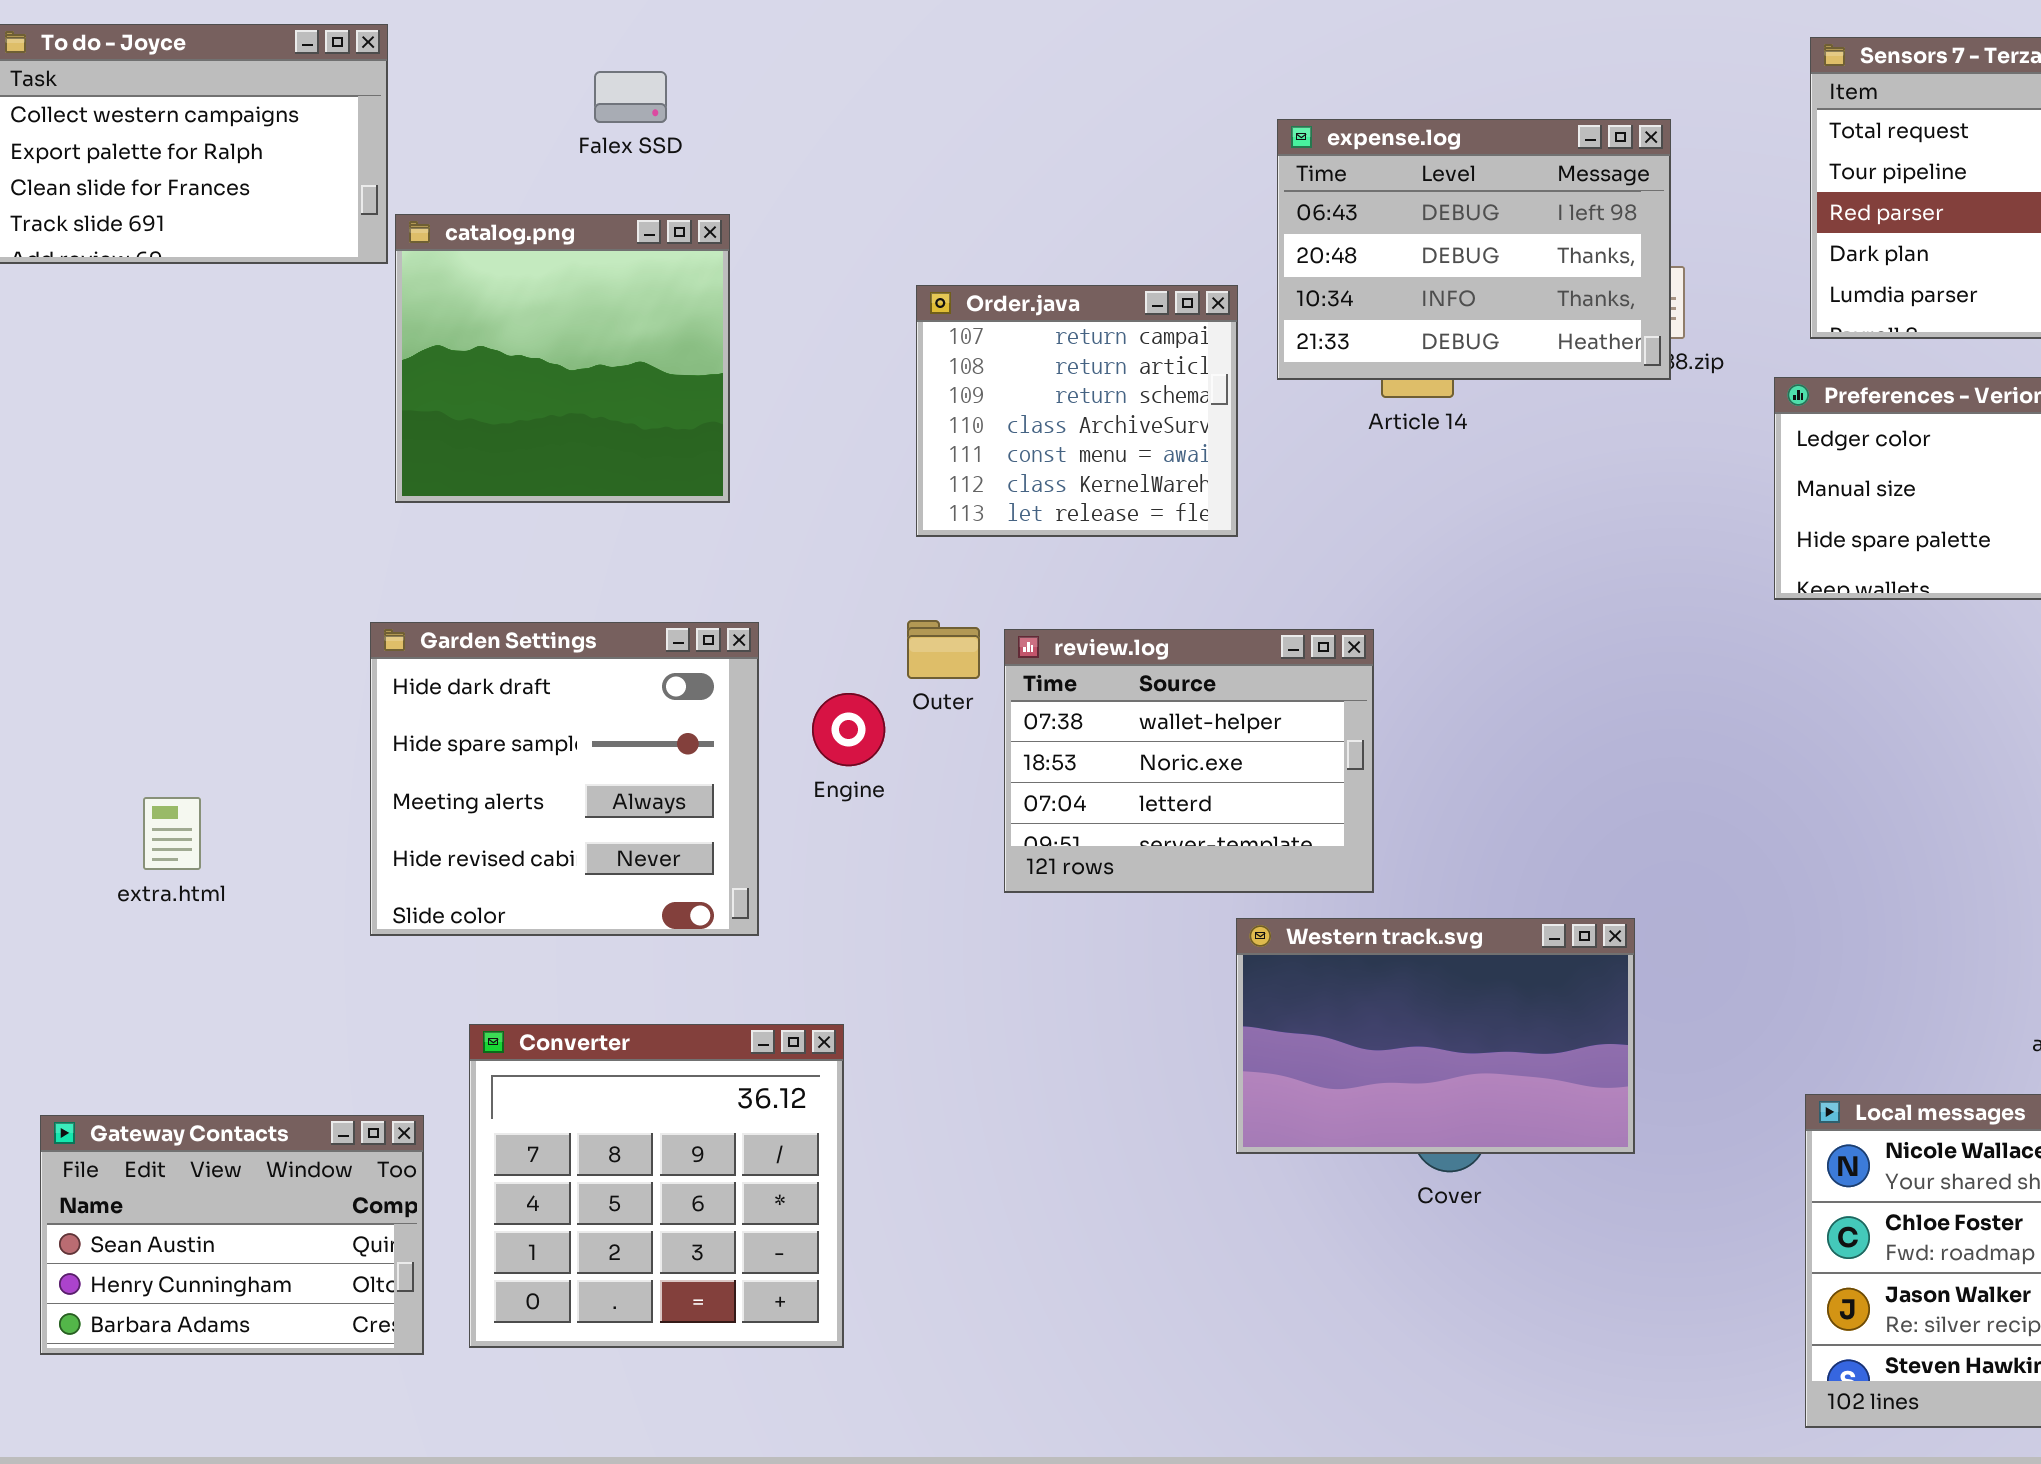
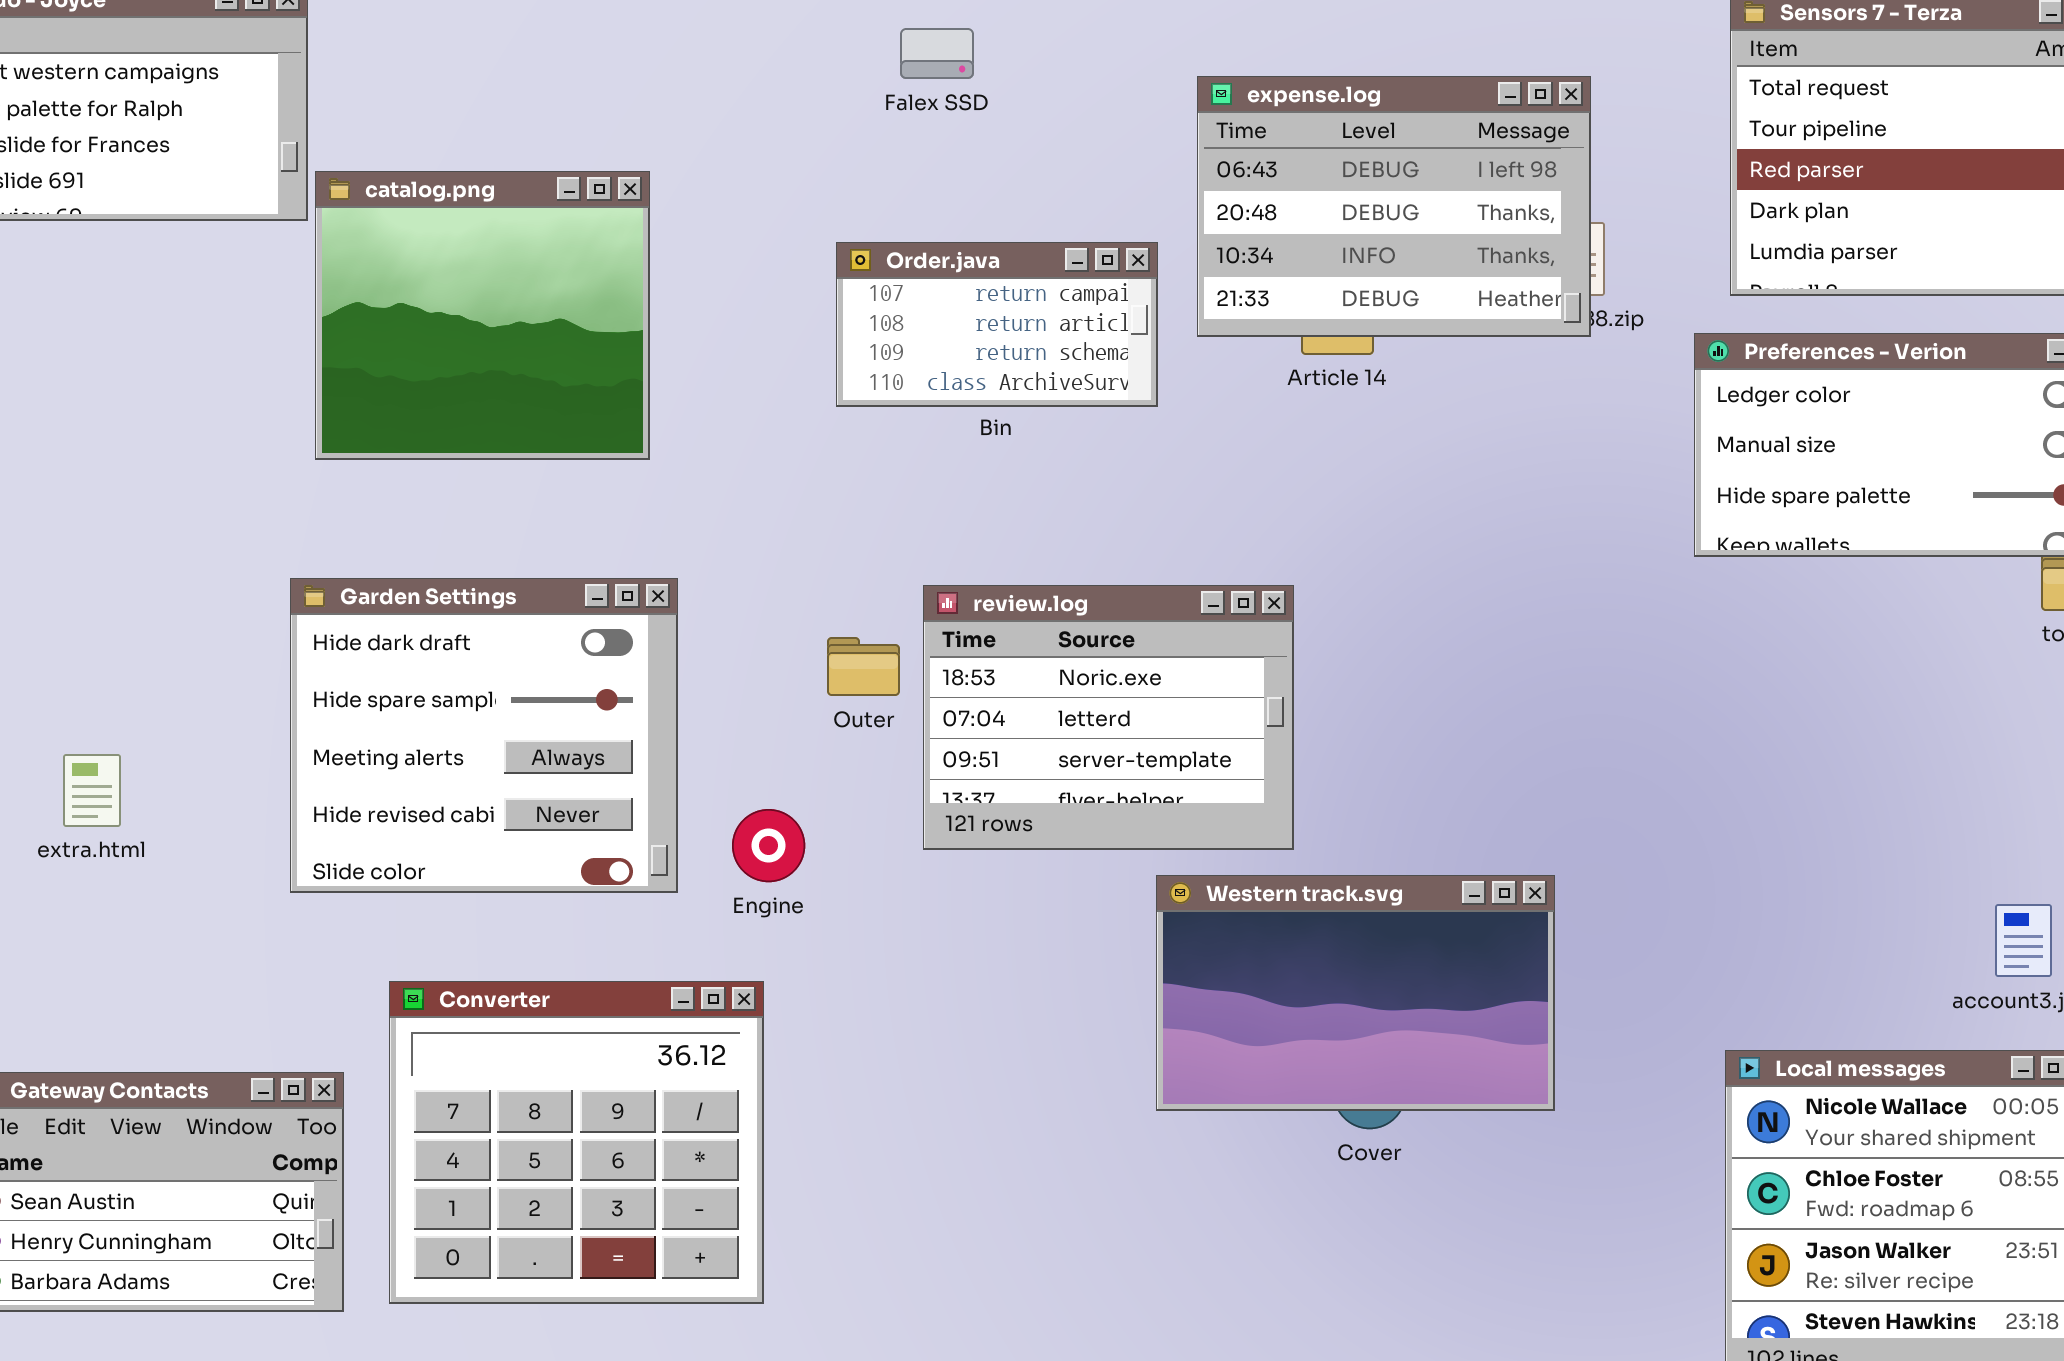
Falex SSD: [594,71,667,123] -> [900,28,974,79], moved
Order.java: [916,285,1238,537] -> [836,242,1158,407], resized
Outer: [907,620,980,679] -> [827,637,900,696], moved
review.log: [1004,629,1374,893] -> [923,585,1294,850], scrolled down 1 row
Engine: [812,693,885,766] -> [732,809,805,882], moved

